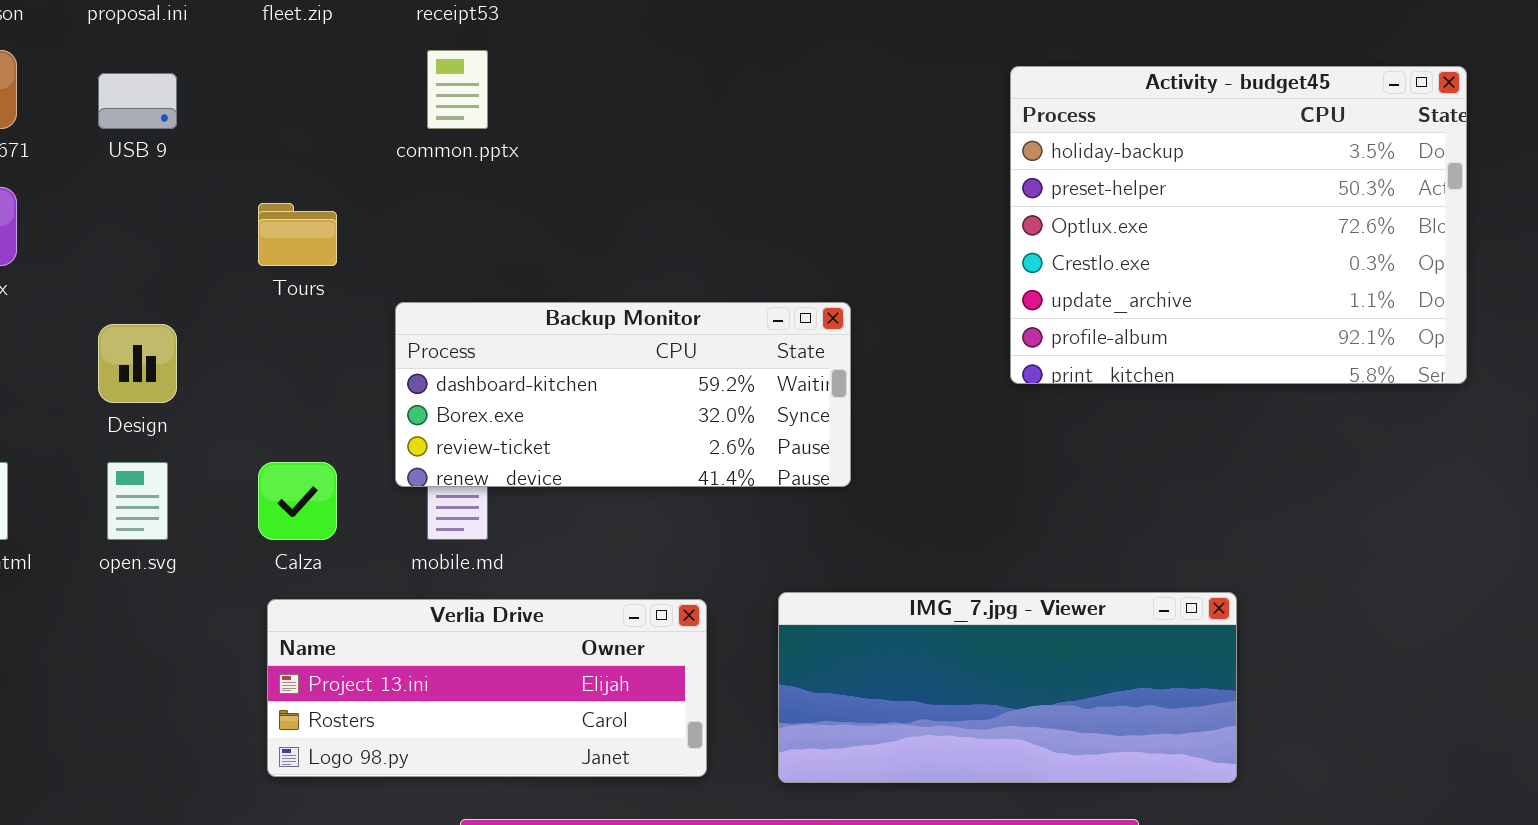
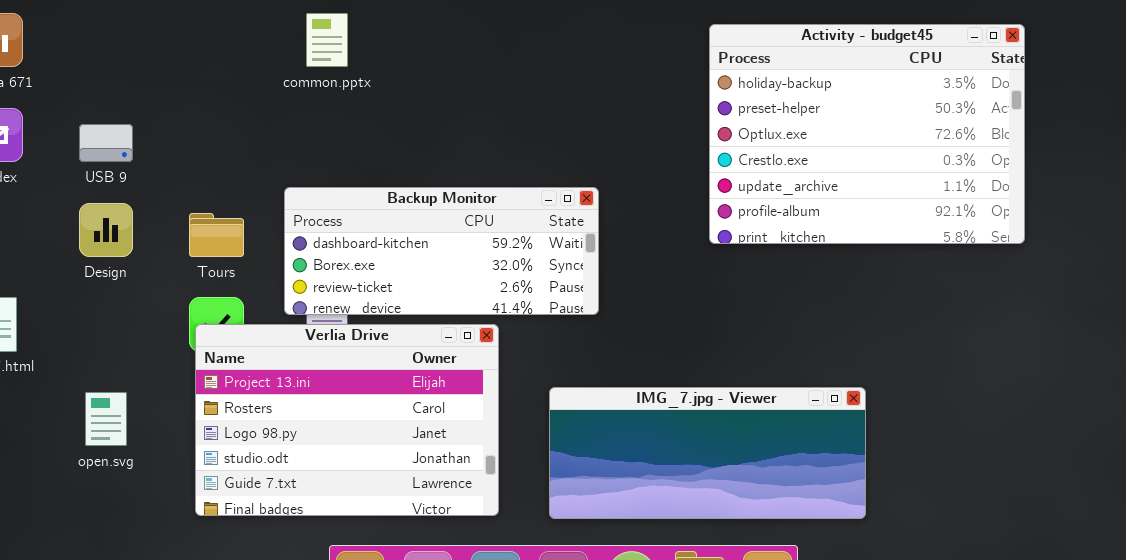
USB 9: [98,73,177,129] -> [79,124,133,162], moved
Tours: [258,203,337,266] -> [189,213,244,257], moved
open.svg: [107,462,168,540] -> [85,392,127,446], moved
Verlia Drive: [267,599,707,777] -> [195,324,499,516], resized

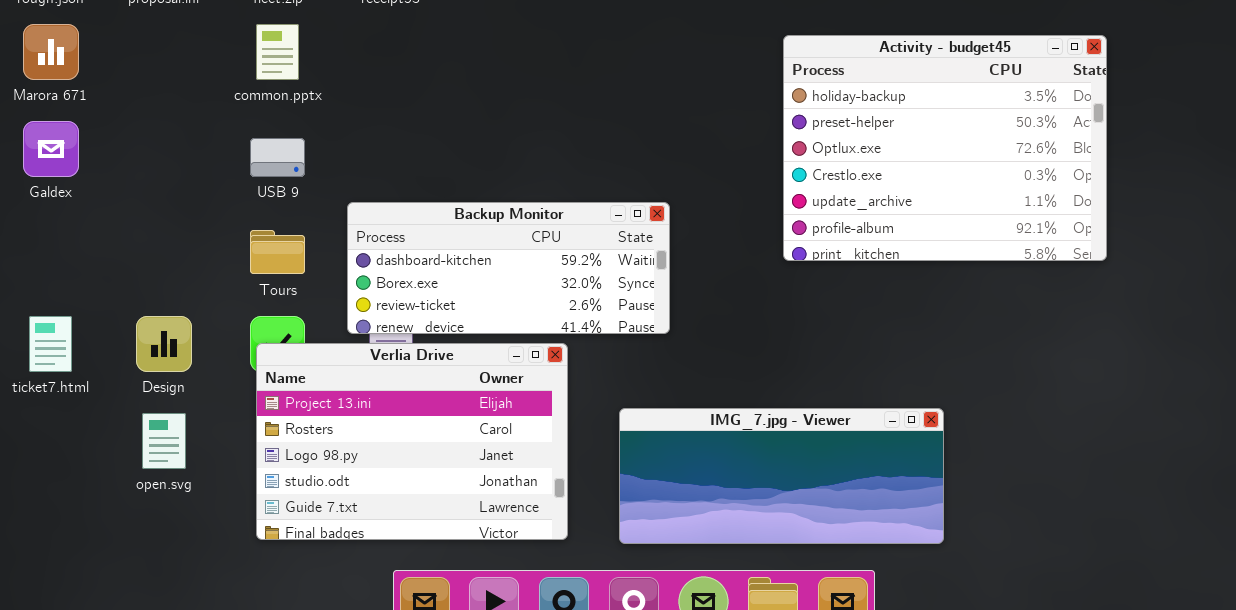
common.pptx: [306,13,348,67] -> [256,24,299,80], moved
USB 9: [79,124,133,162] -> [250,138,305,177], moved
Design: [79,203,133,257] -> [136,316,192,372], moved

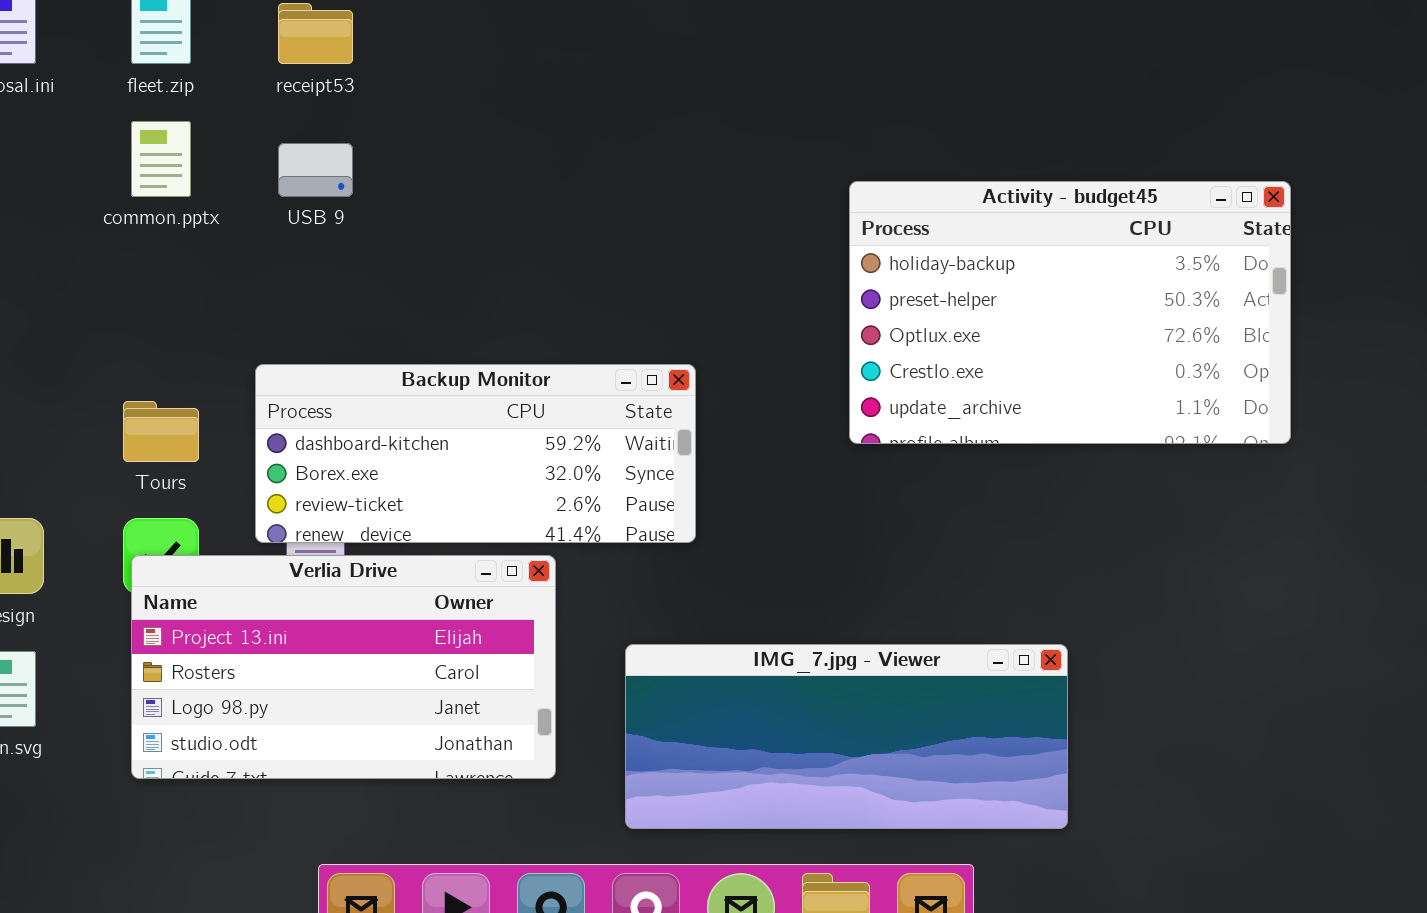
Activity - budget45: [783,35,1107,261] -> [849,181,1291,444], resized
USB 9: [250,138,305,177] -> [278,143,353,197], moved
Verlia Drive: [256,343,568,540] -> [131,555,556,779], resized

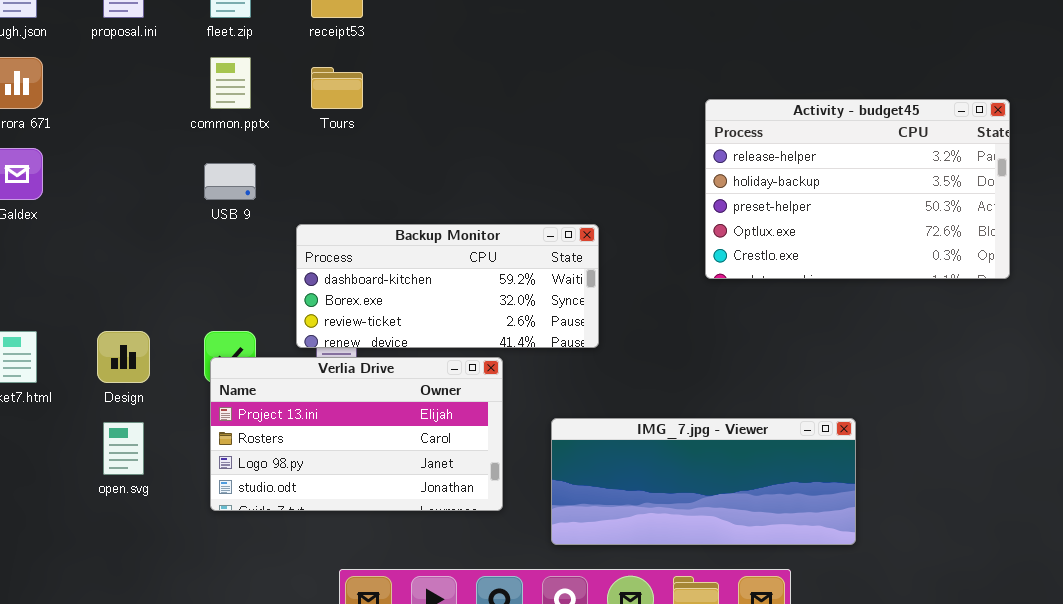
USB 9: [278,143,353,197] -> [204,163,256,200], moved
Activity - budget45: [849,181,1291,444] -> [705,99,1010,279], scrolled up 1 row
Tours: [123,401,199,462] -> [311,67,363,109], moved

